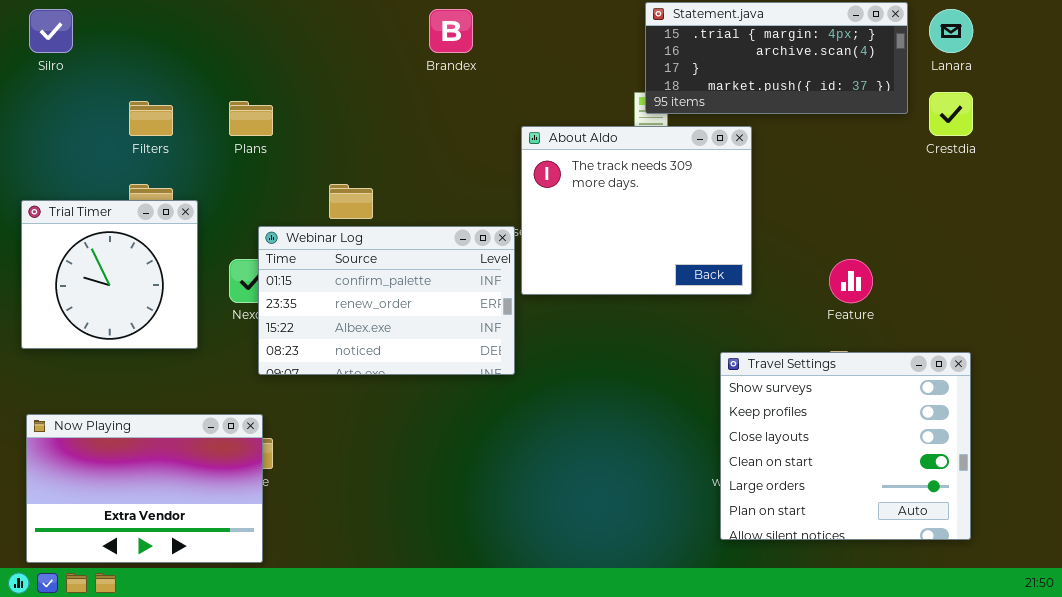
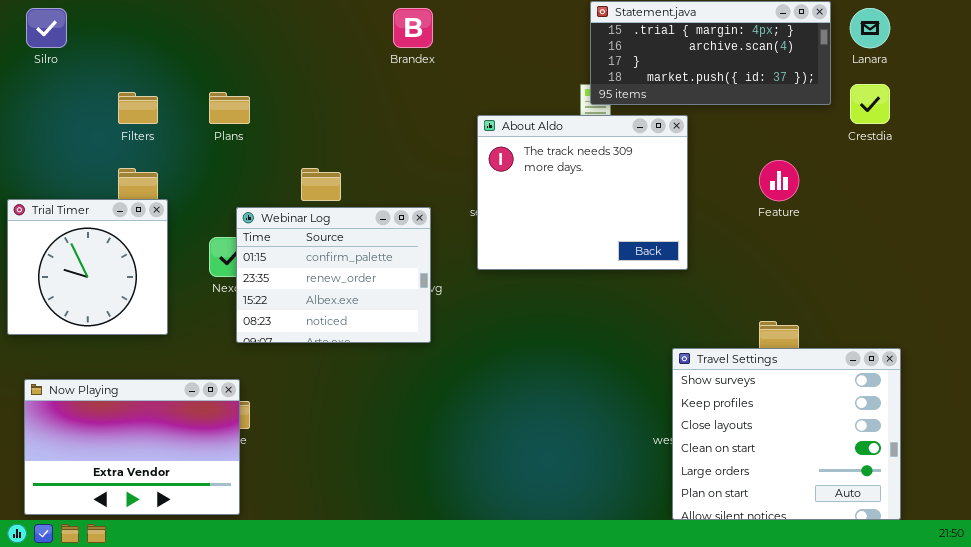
Trial Timer: [21,200,198,349] -> [7,199,168,335], moved
Webinar Log: [258,226,515,375] -> [236,207,431,343], resized
Feature: [829,259,873,303] -> [759,160,799,201], moved
Travel Settings: [720,352,971,540] -> [672,348,901,520], moved

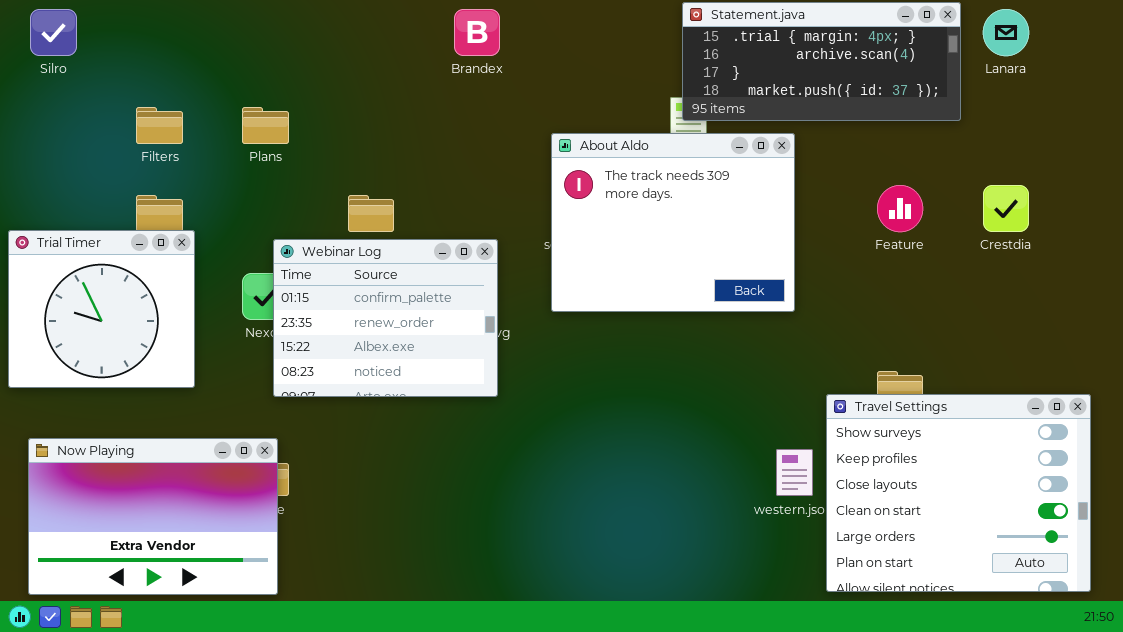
Crestdia: [850,84,890,124] -> [983,185,1029,232], moved
Travel Settings: [672,348,901,520] -> [826,394,1091,592], moved

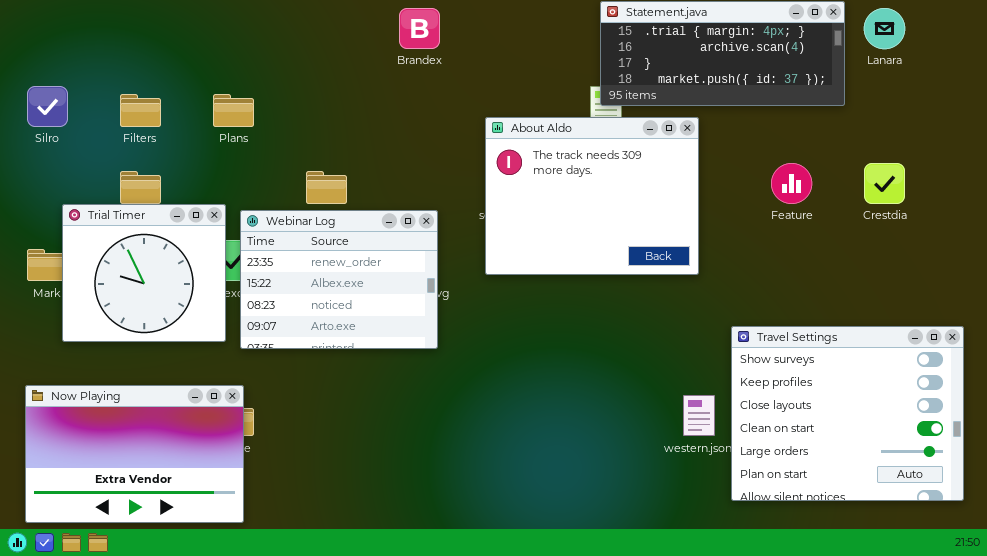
Silro: [30,9,77,56] -> [27,86,68,127], moved
Trial Timer: [8,230,195,388] -> [62,204,226,342], moved
Webinar Log: [273,239,498,397] -> [240,210,438,349], scrolled down 1 row
Travel Settings: [826,394,1091,592] -> [731,326,964,501], moved

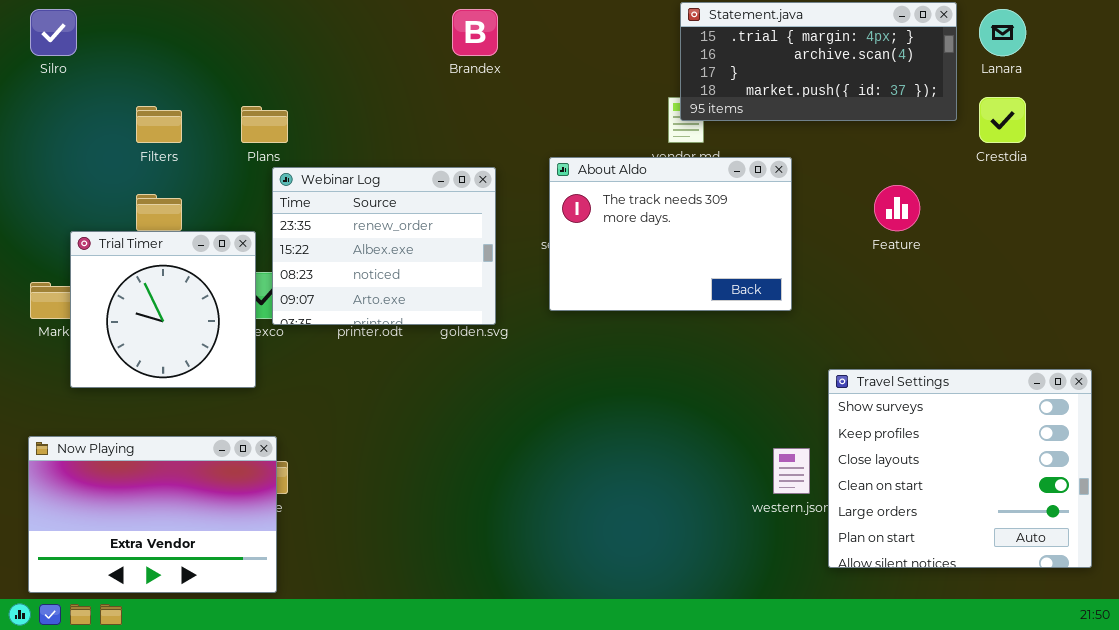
Silro: [27,86,68,127] -> [30,9,77,56], moved
About Aldo: [485,117,699,275] -> [549,157,792,311], resized
Crestdia: [864,163,905,204] -> [979,97,1026,143], moved
Webinar Log: [240,210,438,349] -> [272,167,496,325], moved

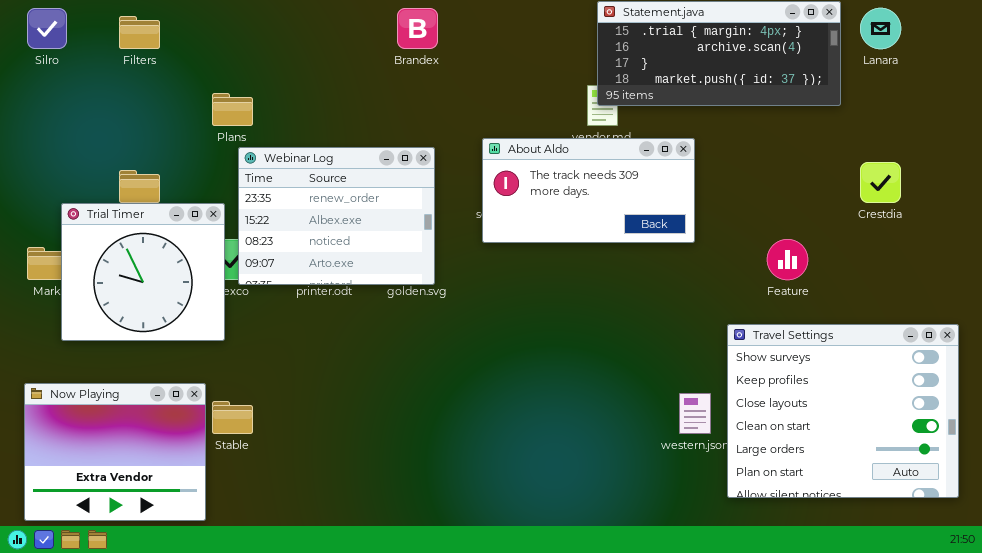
Crestdia: [979,97,1026,143] -> [860,162,901,203], moved
Filters: [136,106,182,143] -> [119,16,160,49], moved
About Aldo: [549,157,792,311] -> [482,138,695,243], resized
Feature: [874,185,920,231] -> [767,239,808,280], moved
Now Playing: [28,436,277,593] -> [24,383,206,521], resized

